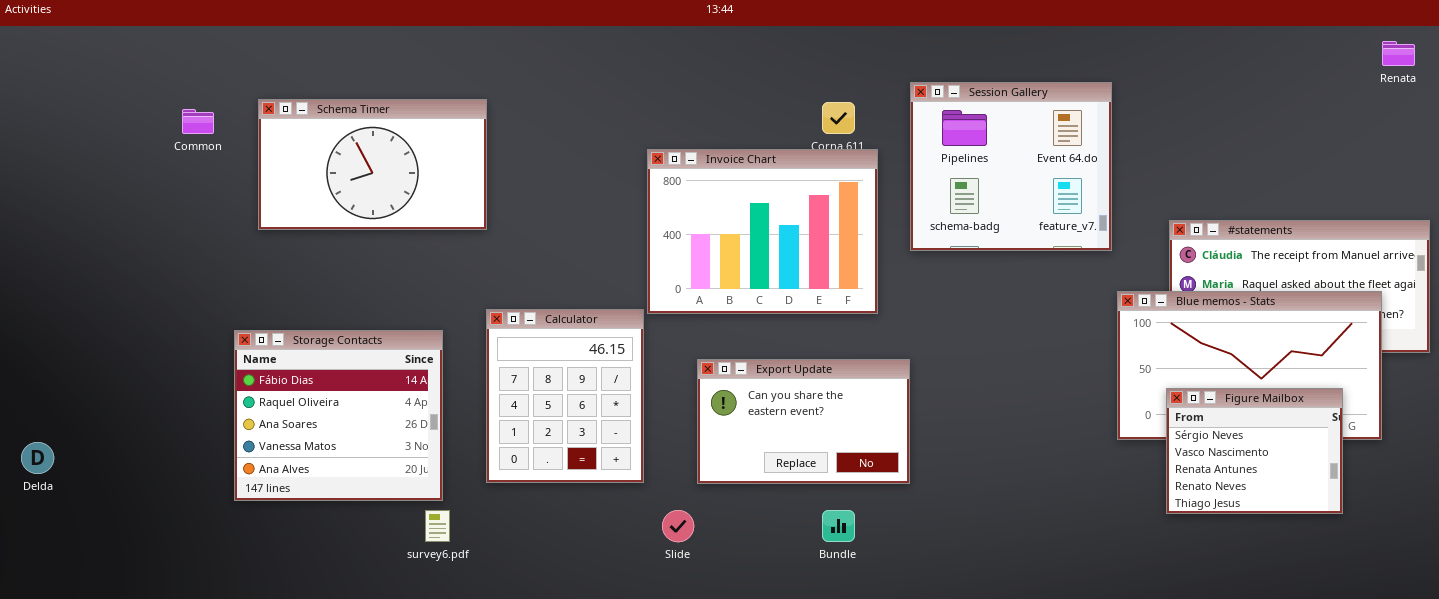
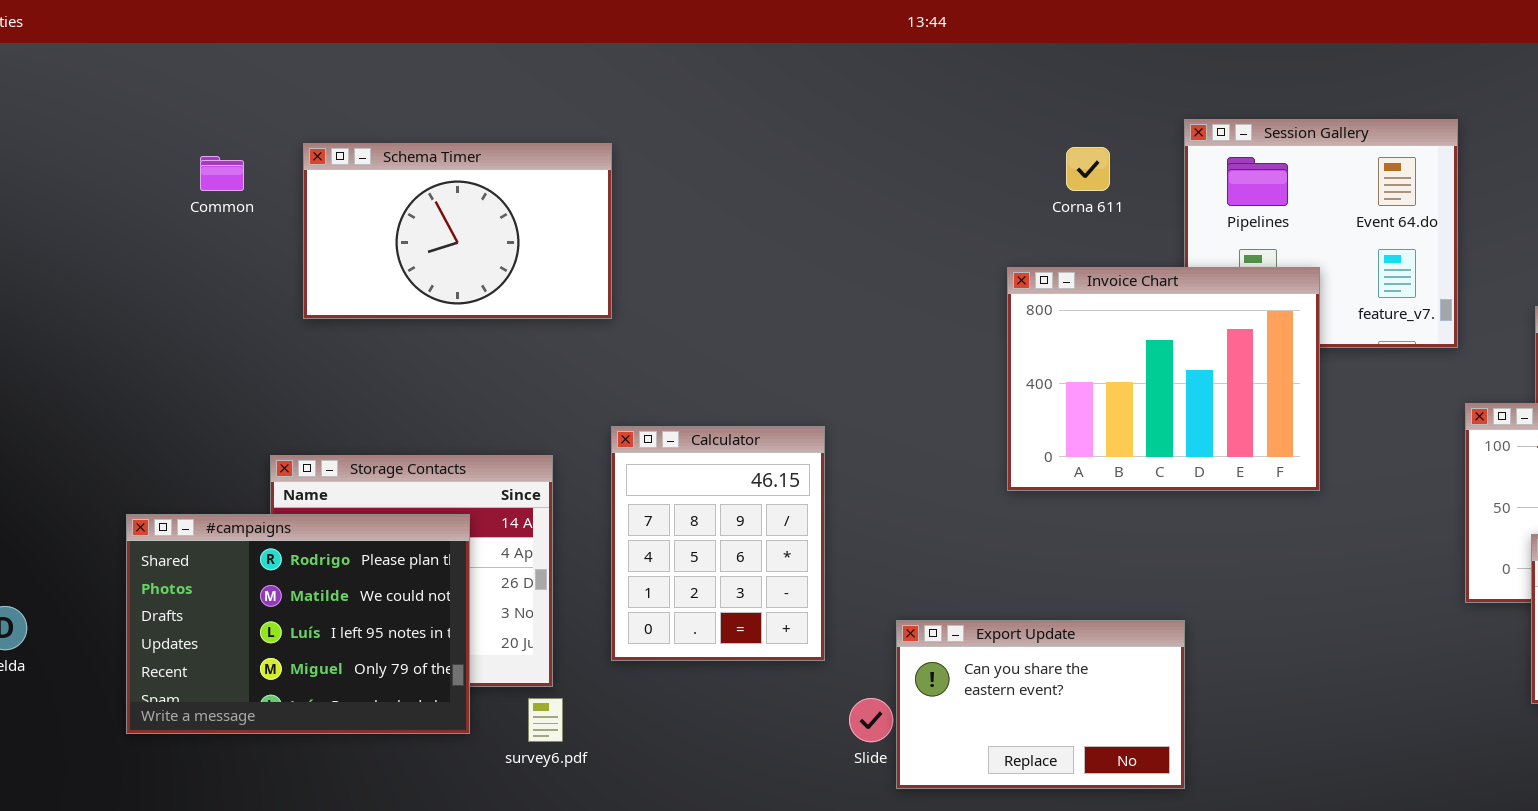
Invoice Chart: [647,149,878,314] -> [1007,267,1320,491], moved
Export Update: [697,359,910,484] -> [896,620,1185,789], moved
#campaigns: none -> [126,514,470,734], opened

